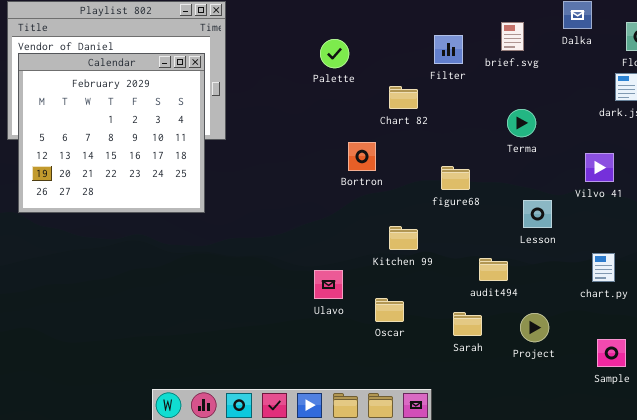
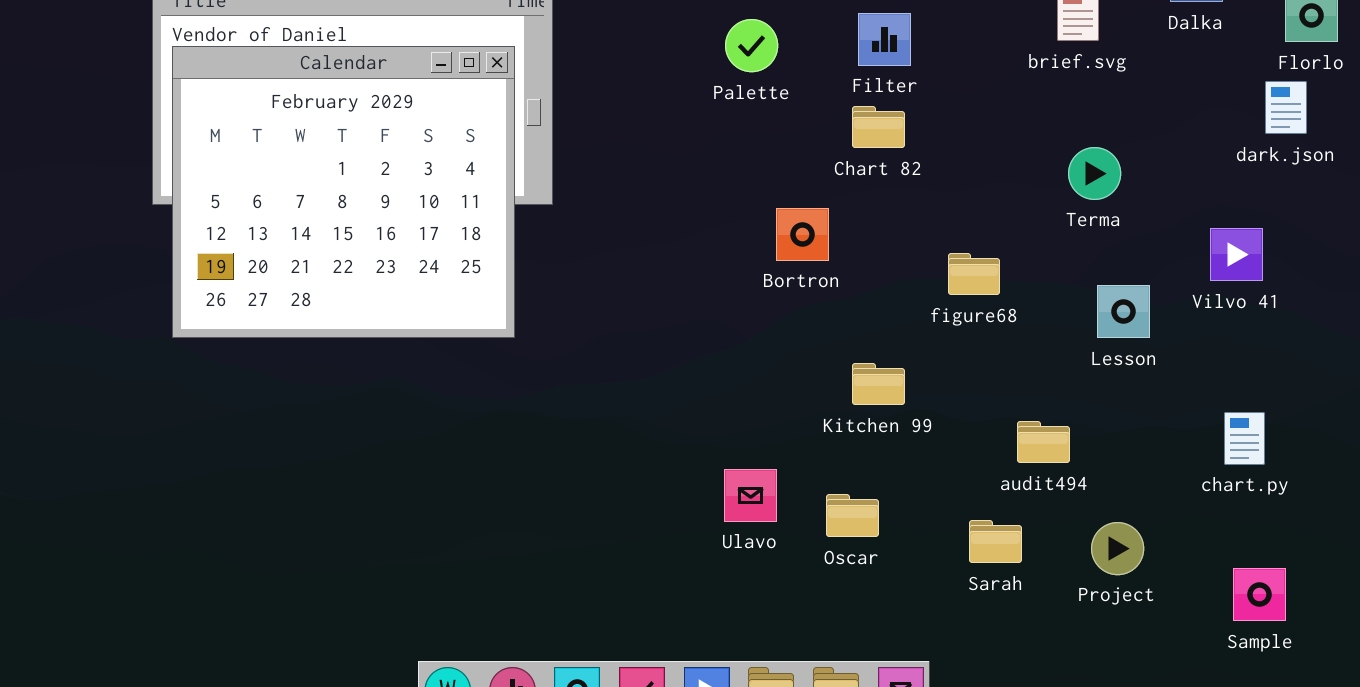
Filter: [434,35,463,64] -> [858,13,911,66], moved
Lesson: [523,200,552,228] -> [1097,285,1150,338], moved
Ulavo: [314,270,343,299] -> [724,469,777,522], moved

